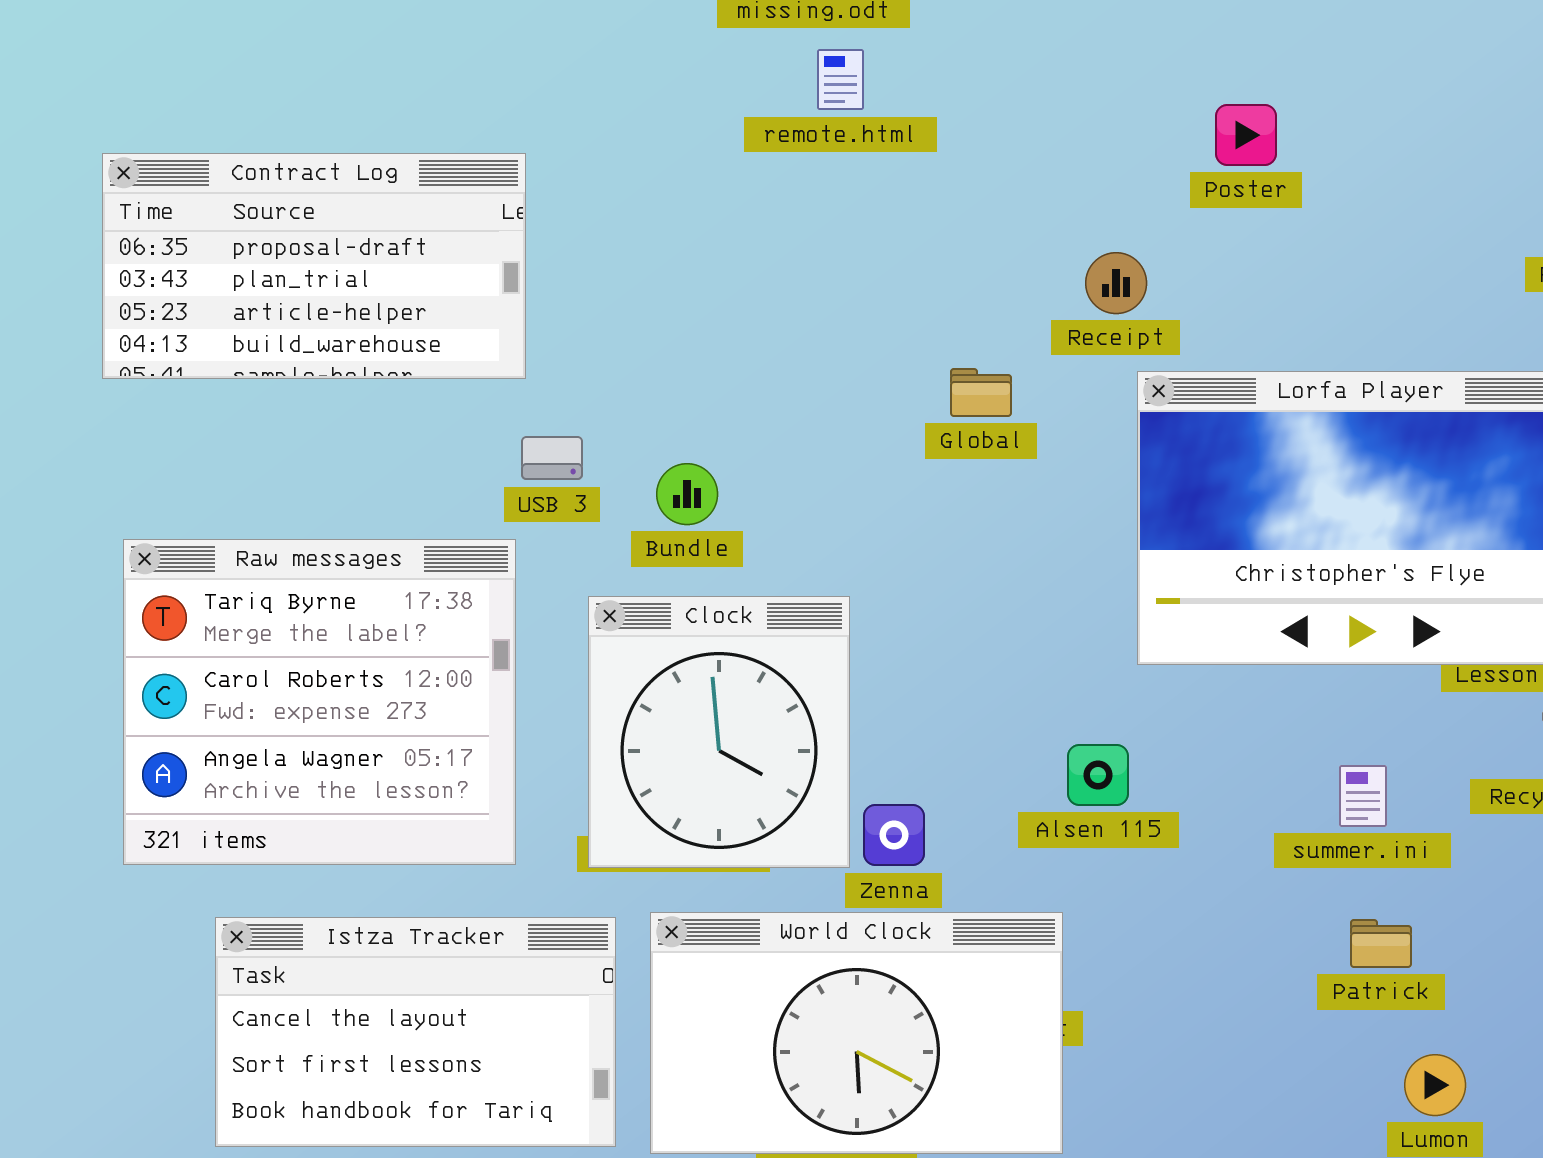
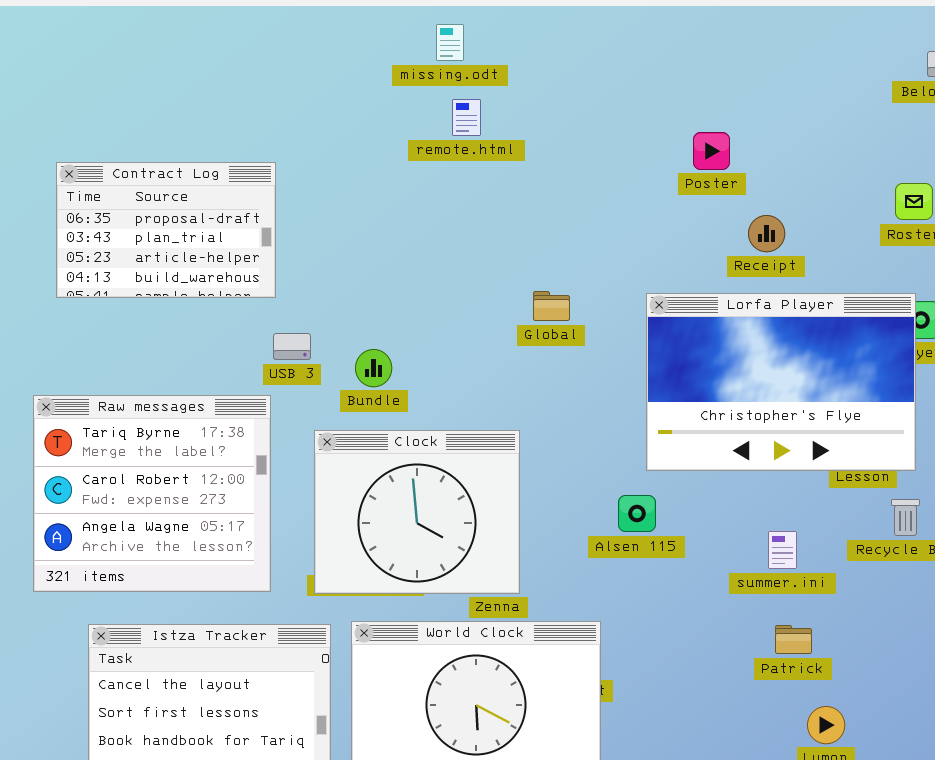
Contract Log: [102,153,526,379] -> [56,162,276,298], resized
Receipt: [1085,252,1147,314] -> [748,215,785,252], moved
Clock: [588,596,850,868] -> [314,430,520,594], resized
Alsen 115: [1067,744,1129,806] -> [618,495,656,532], moved

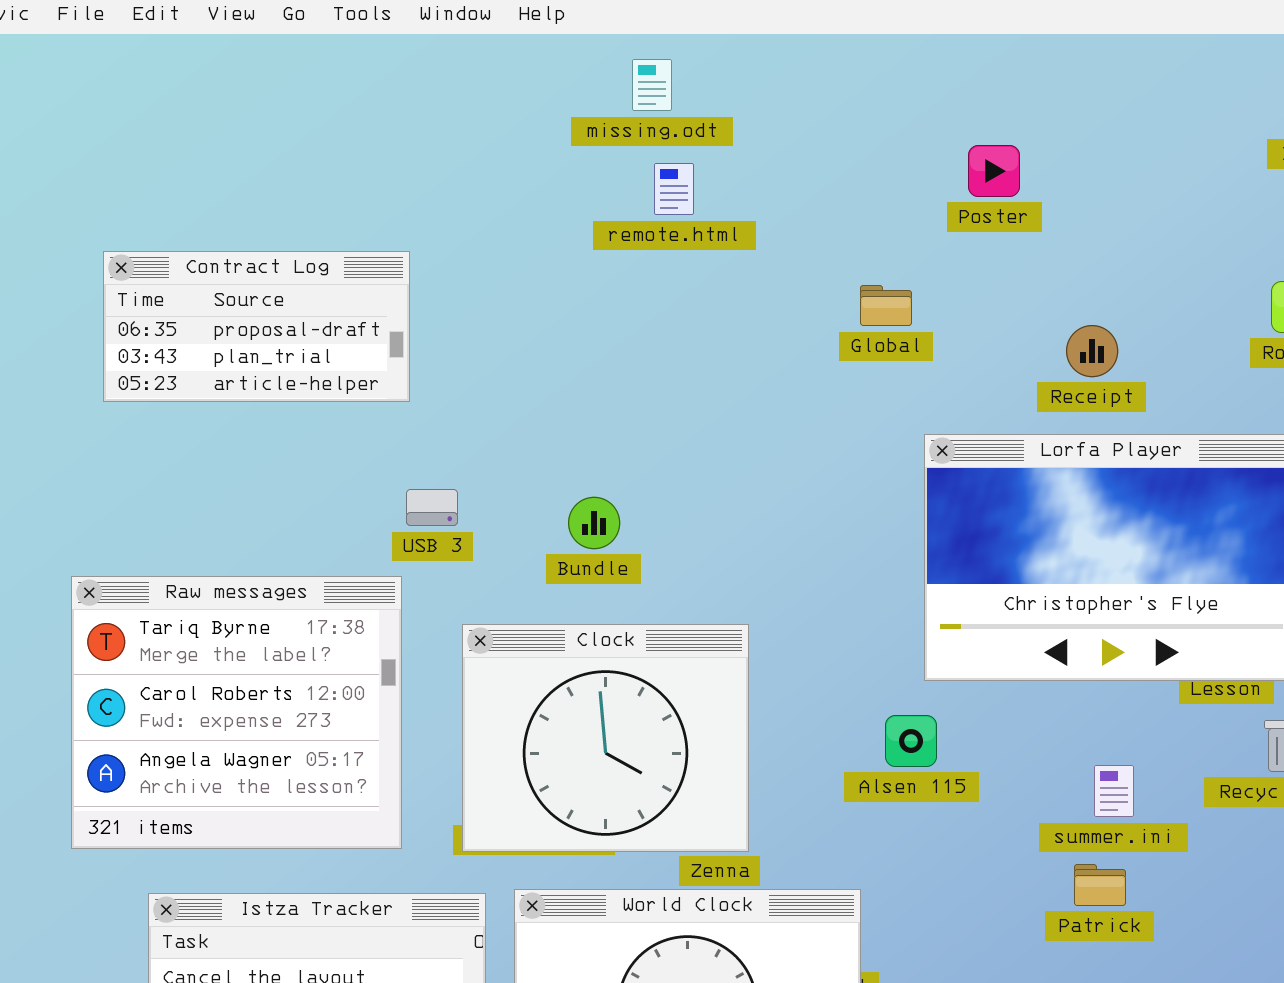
Poster: [693,132,730,170] -> [968,145,1020,197], moved
Contract Log: [56,162,276,298] -> [103,251,410,402], resized
Global: [533,291,570,321] -> [860,285,912,326], moved
Bundle: [355,349,392,387] -> [568,497,620,549], moved
Patrick: [775,625,812,654] -> [1074,864,1126,906], moved

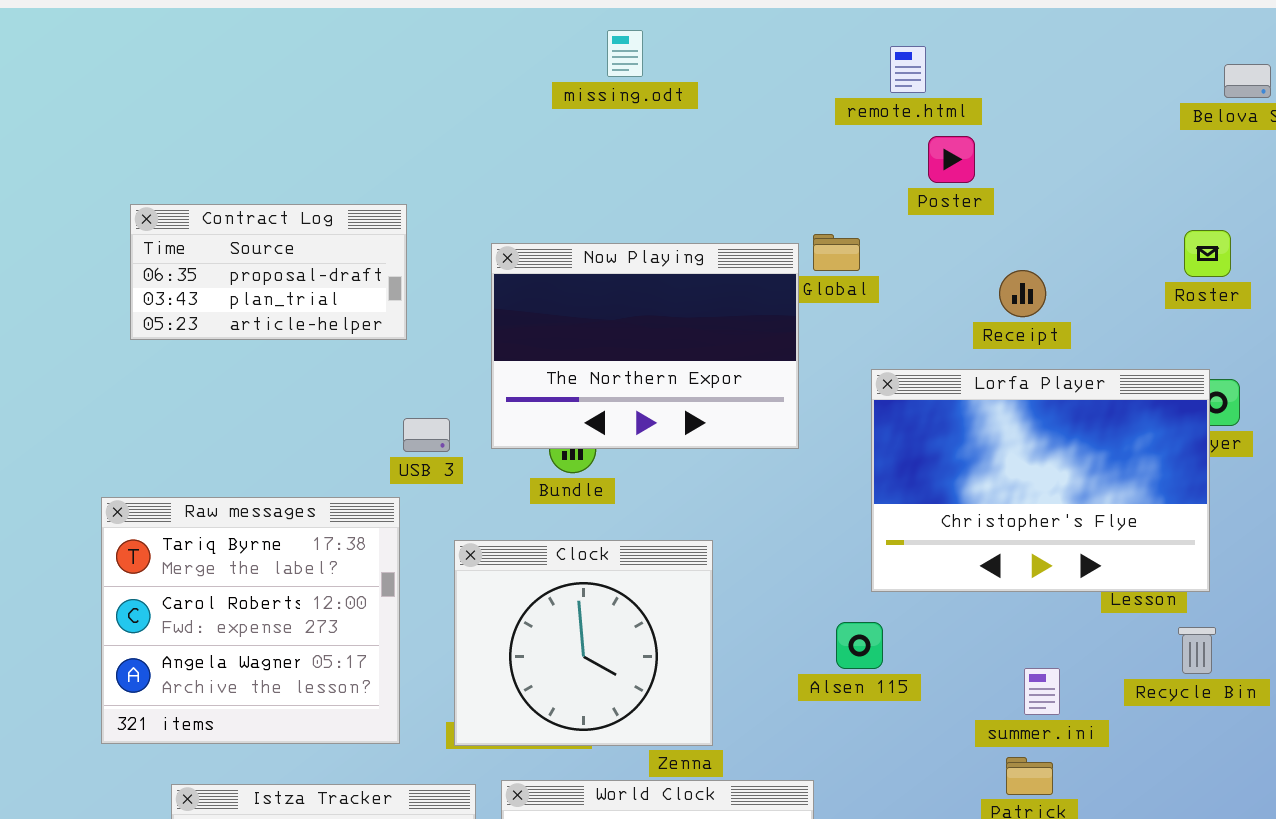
Poster: [968,145,1020,197] -> [928,136,975,183], moved
remote.html: [654,163,694,215] -> [890,46,926,93], moved
Now Playing: none -> [491,243,799,449], opened

